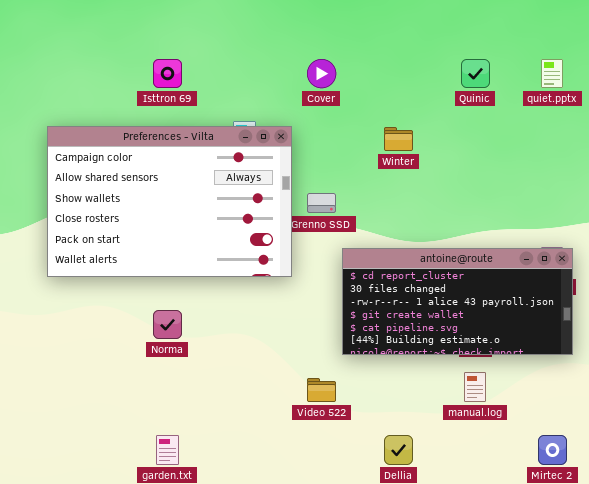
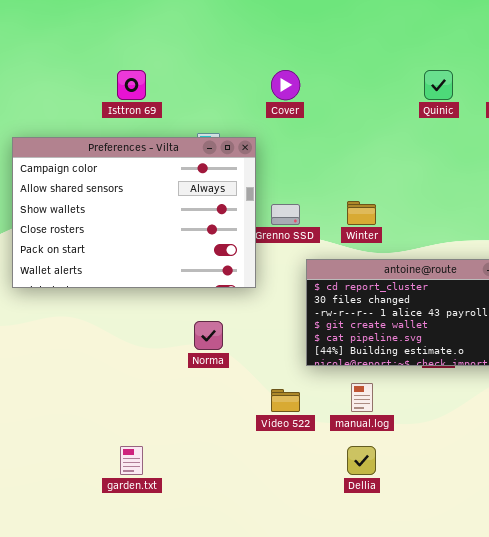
Winter: [384,127,413,151] -> [347,201,376,225], moved
Norma: [153,310,182,339] -> [194,321,223,350], moved
manual.log: [464,372,486,402] -> [351,383,373,412], moved

